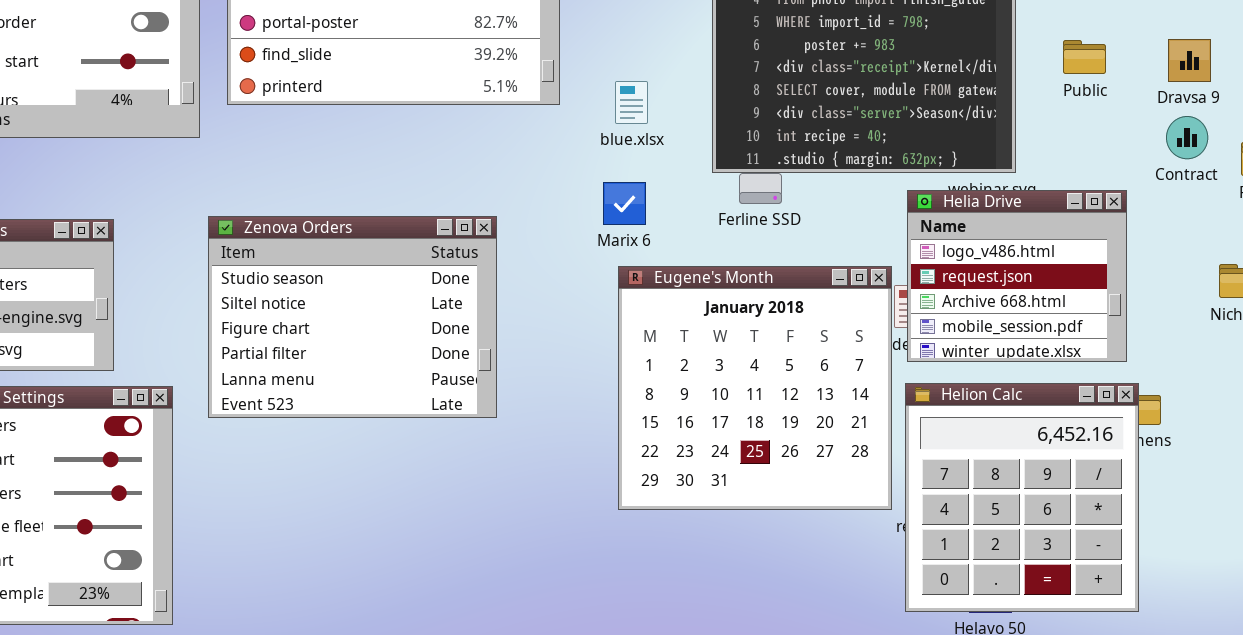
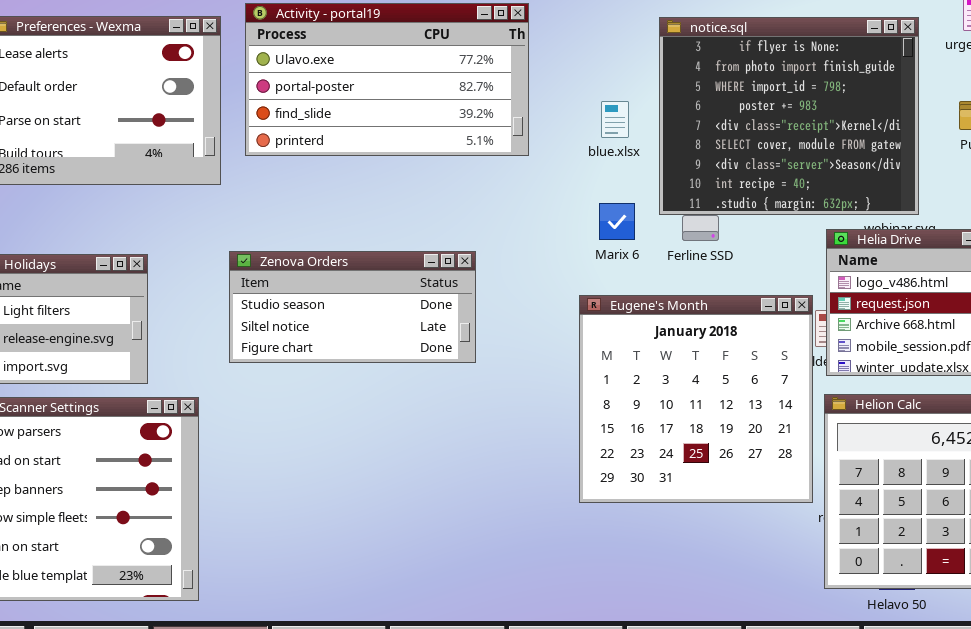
blue.xlsx: [615,81,648,124] -> [601,101,629,138], moved
Marix 6: [603,182,646,225] -> [599,203,635,240], moved
Zenova Orders: [208,216,497,418] -> [229,251,476,363], resized

